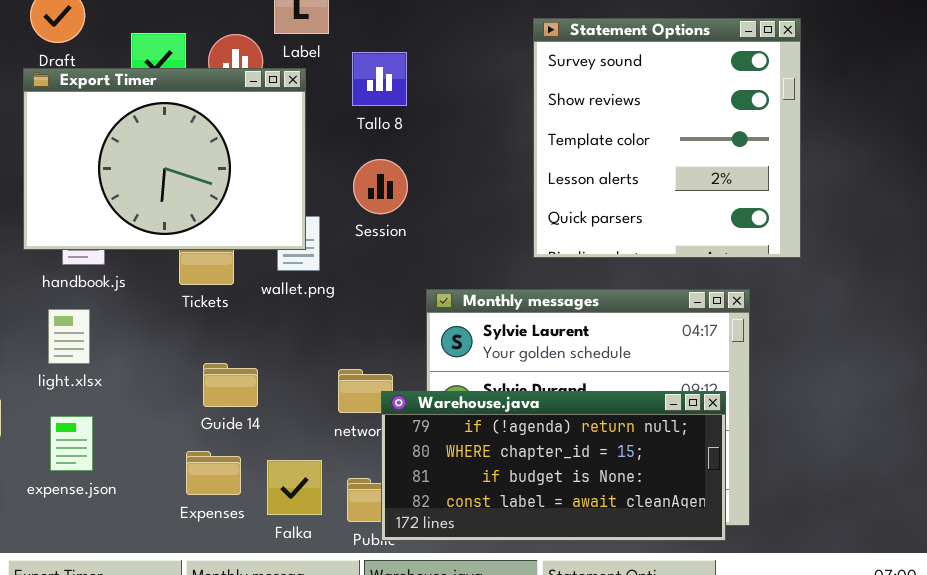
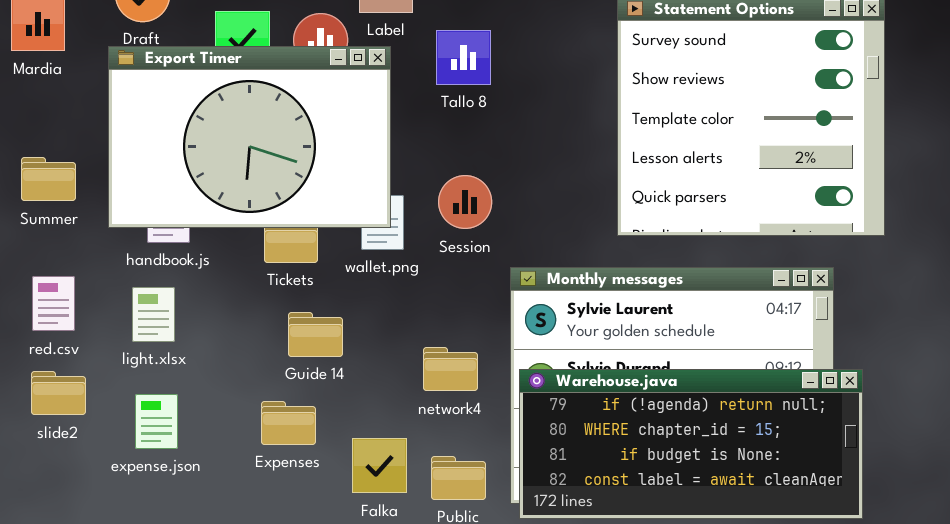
Session: [353,159,408,214] -> [438,175,492,229], moved
Guide 14: [203,363,258,407] -> [288,312,343,357], moved
Warehouse.java: [381,391,726,541] -> [519,369,863,519], moved
Expenses: [186,451,241,495] -> [261,401,316,445], moved

